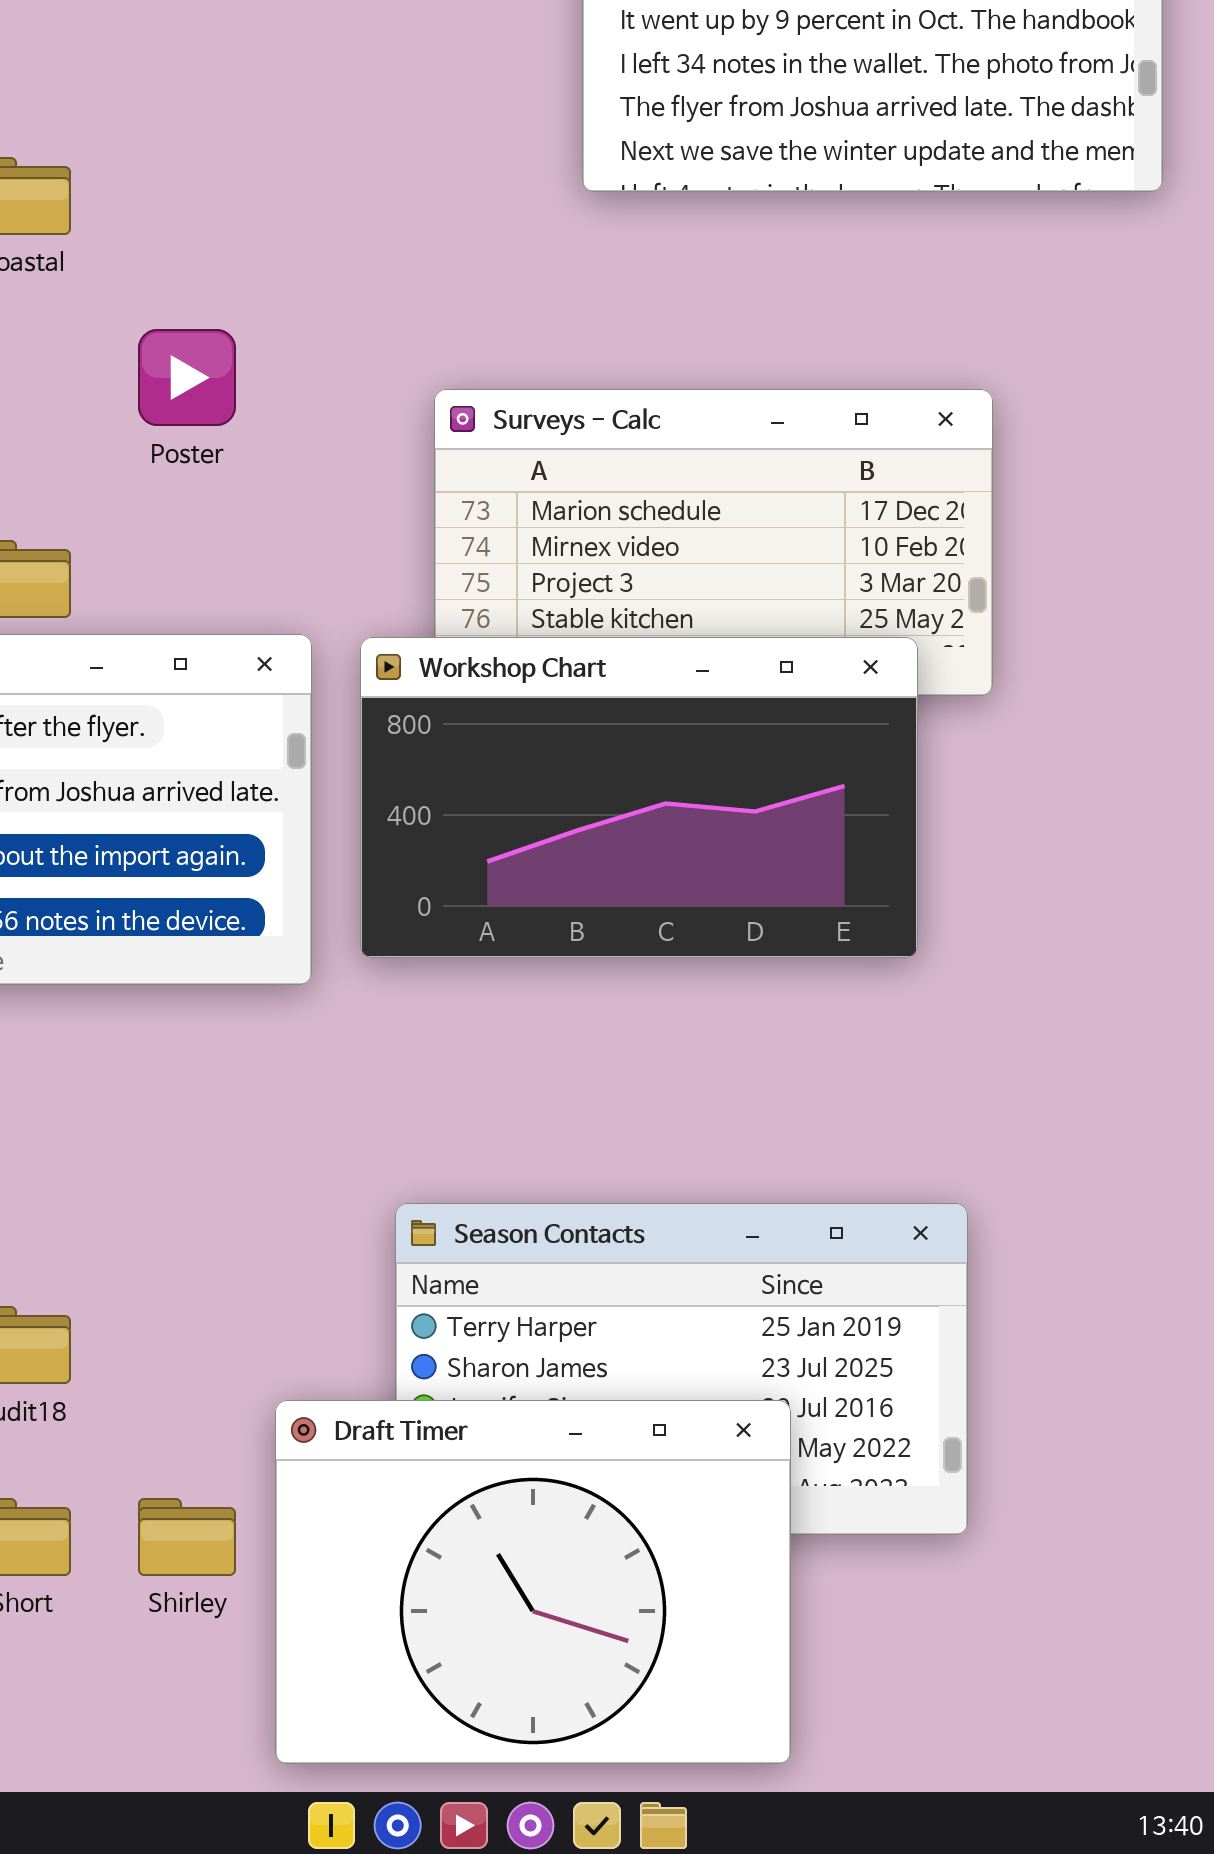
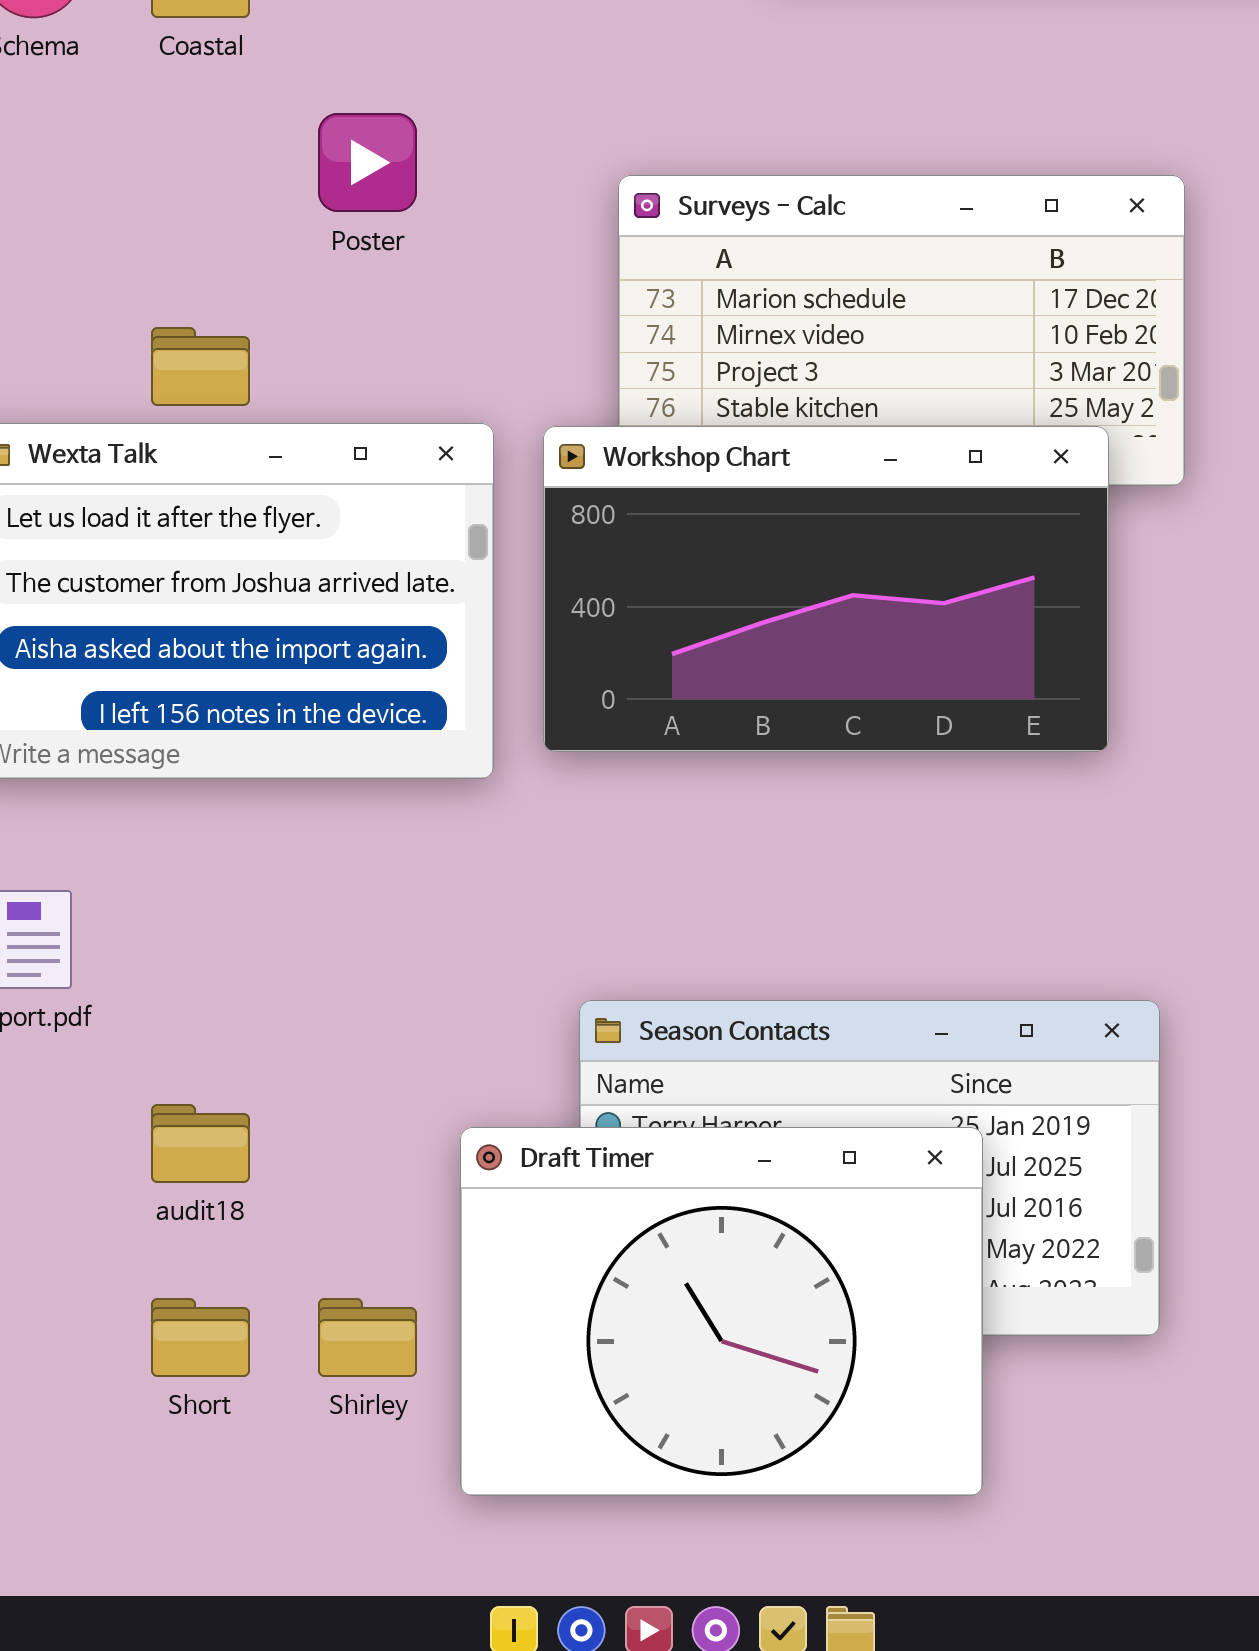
Draft Timer: [275,1400,791,1764] -> [460,1127,983,1496], moved

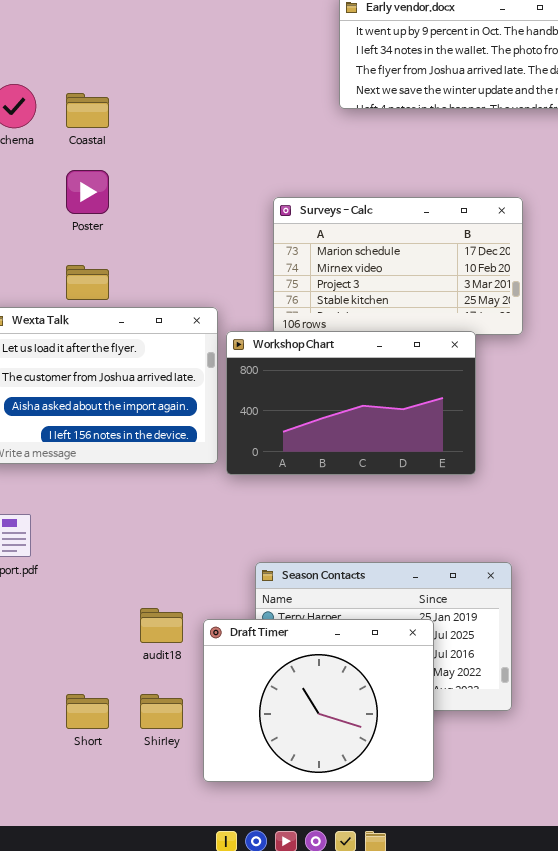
Poster: [318,113,417,212] -> [66,170,109,214], moved
Workshop Chart: [543,426,1109,752] -> [226,331,476,475], moved
audit18: [151,1104,250,1183] -> [140,608,183,643], moved

